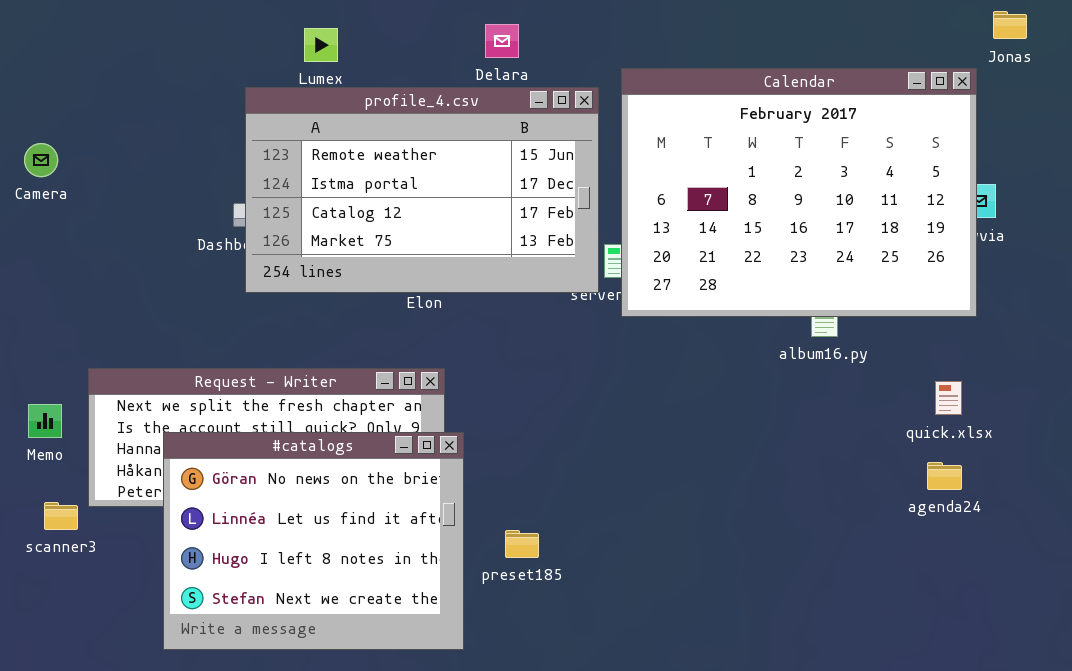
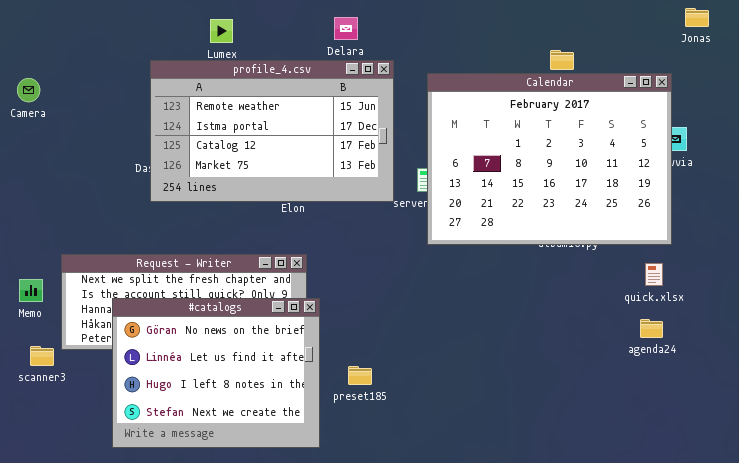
Calendar: [621,68,977,317] -> [427,73,672,245], moved
profile_4.csv: [245,87,599,293] -> [150,60,394,202], moved
Camera: [24,143,58,177] -> [17,78,40,102], moved

